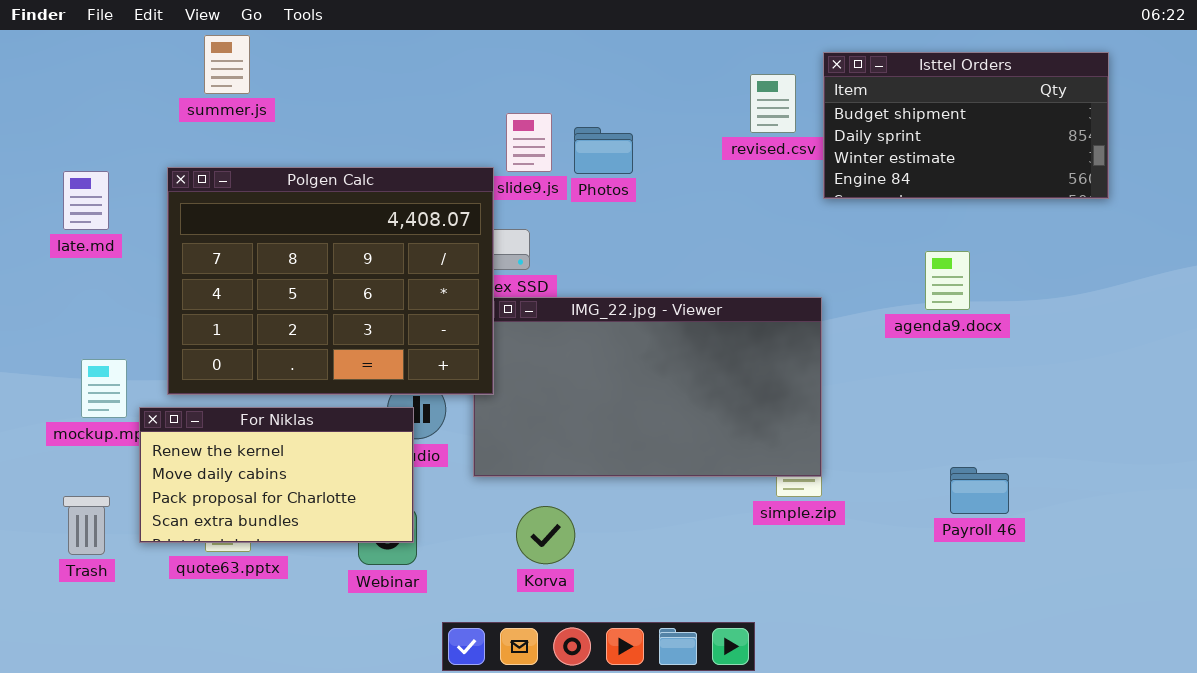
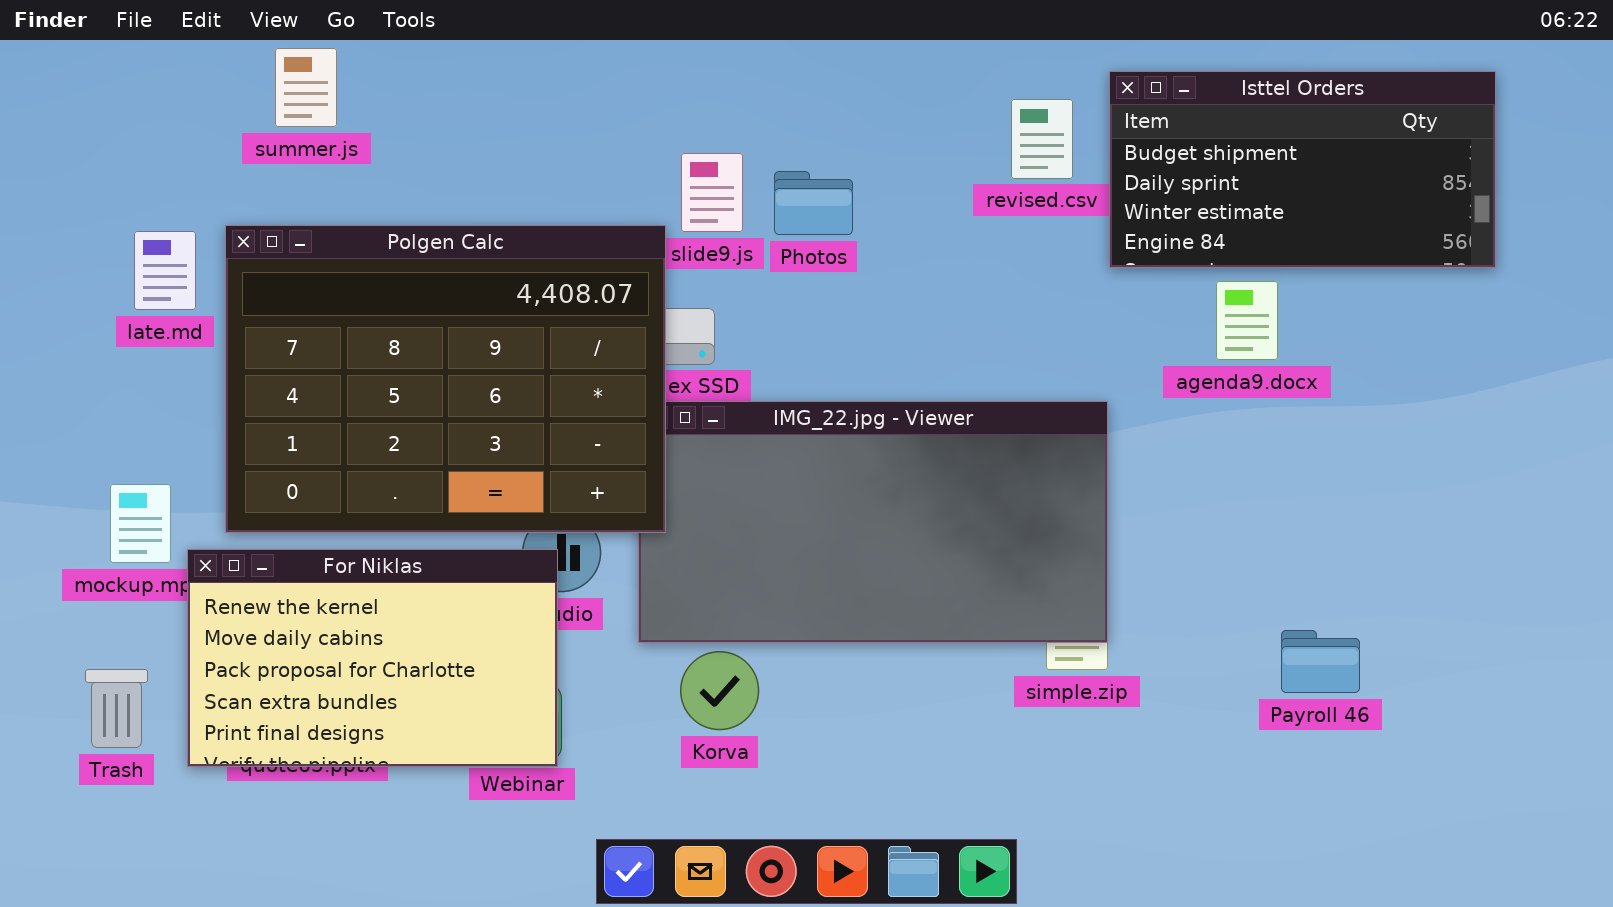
late.md: [63,171,109,230] -> [134,231,196,310], moved
agenda9.docx: [925,251,970,310] -> [1216,281,1278,360], moved
For Niklas: [139,407,414,543] -> [187,549,558,767], resized
Korva: [516,506,575,564] -> [680,651,759,730], moved

